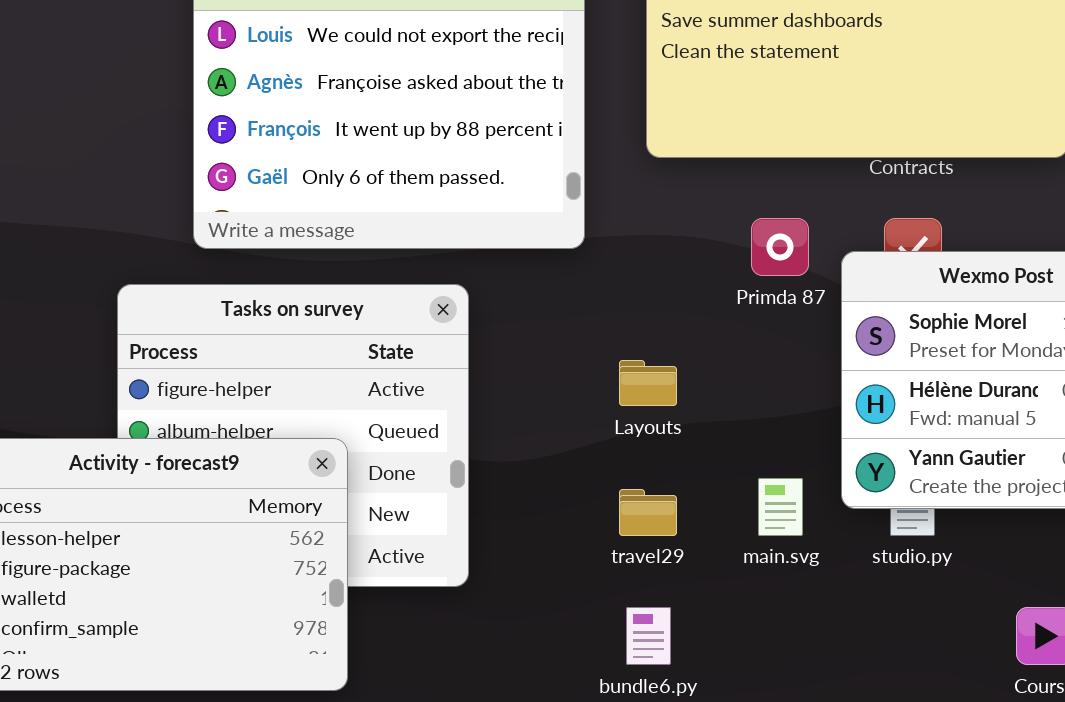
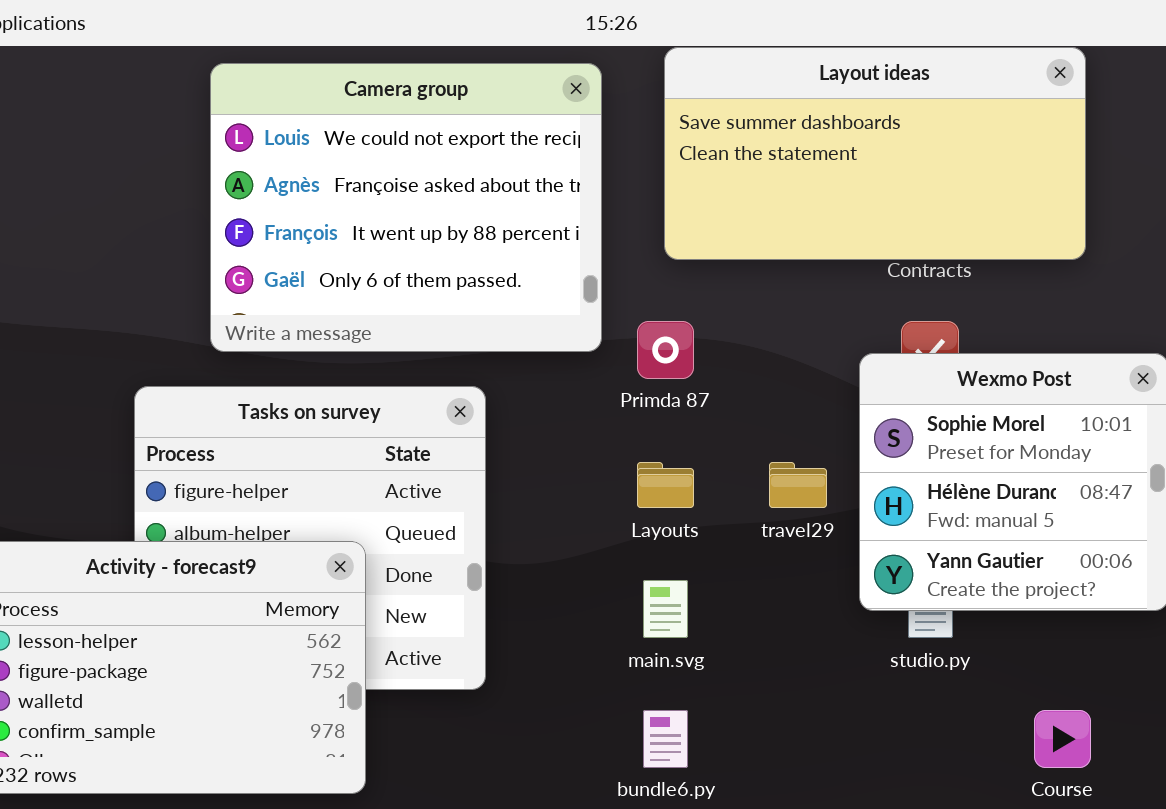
Primda 87: [751,218,809,276] -> [637,321,694,379], moved
main.svg: [758,478,803,536] -> [643,580,688,638], moved
travel29: [619,489,677,536] -> [769,462,827,508], moved

